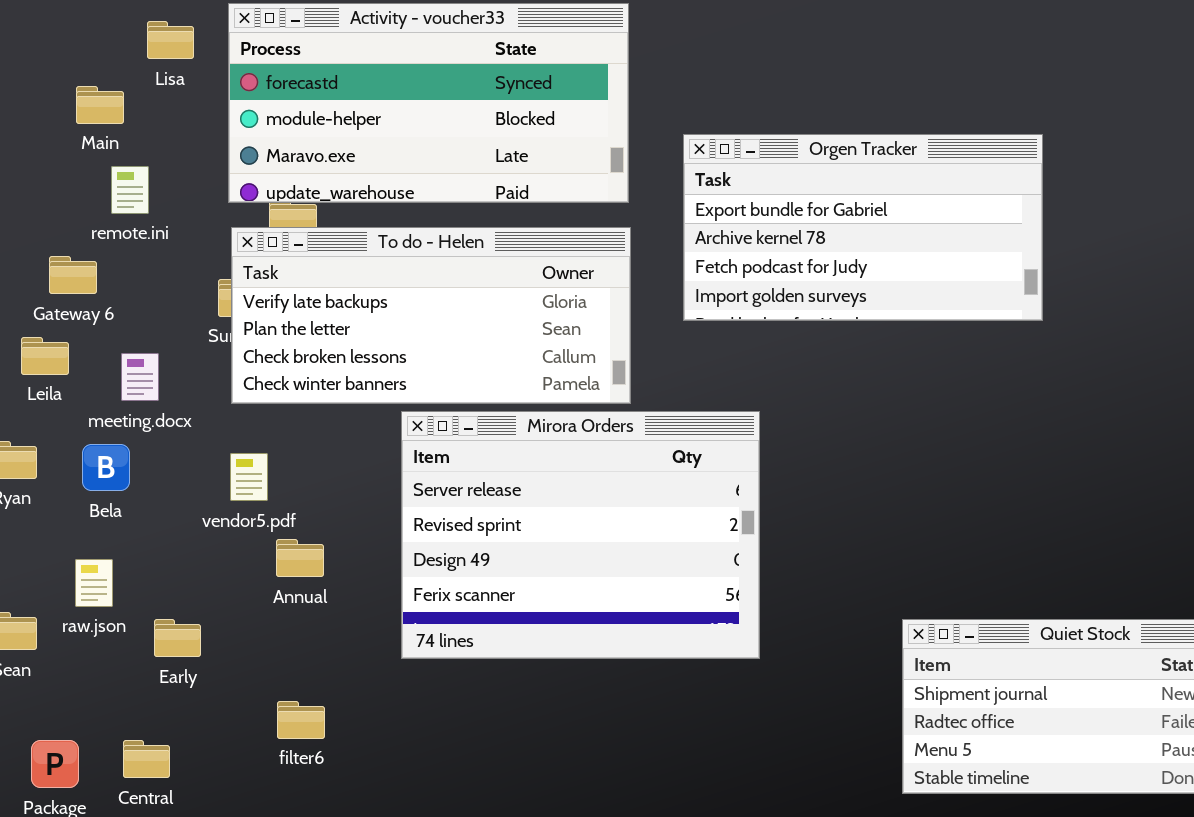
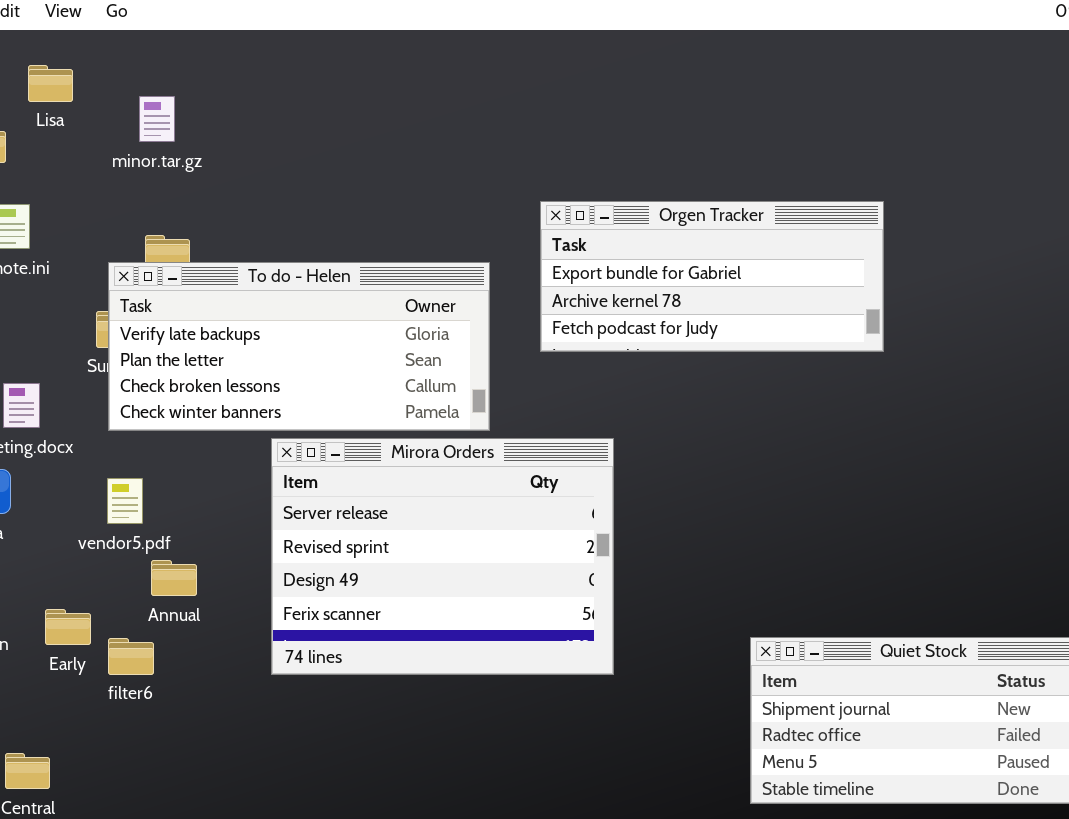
Activity - voucher33: [228,3,629,203] -> none, closed
Orgen Tracker: [683,134,1043,321] -> [540,201,884,352], resized
Early: [154,619,201,657] -> [45,609,91,645], moved
filter6: [277,701,325,739] -> [108,638,154,675], moved

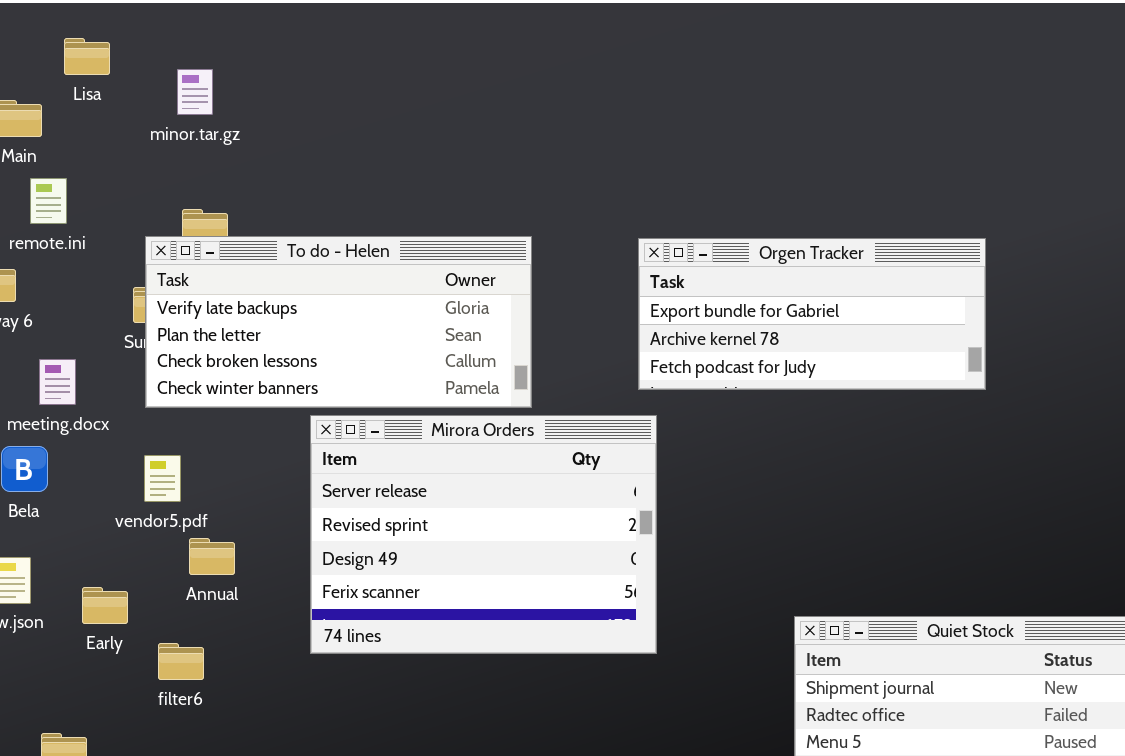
Orgen Tracker: [540,201,884,352] -> [638,238,986,390], moved
filter6: [108,638,154,675] -> [158,643,204,680], moved

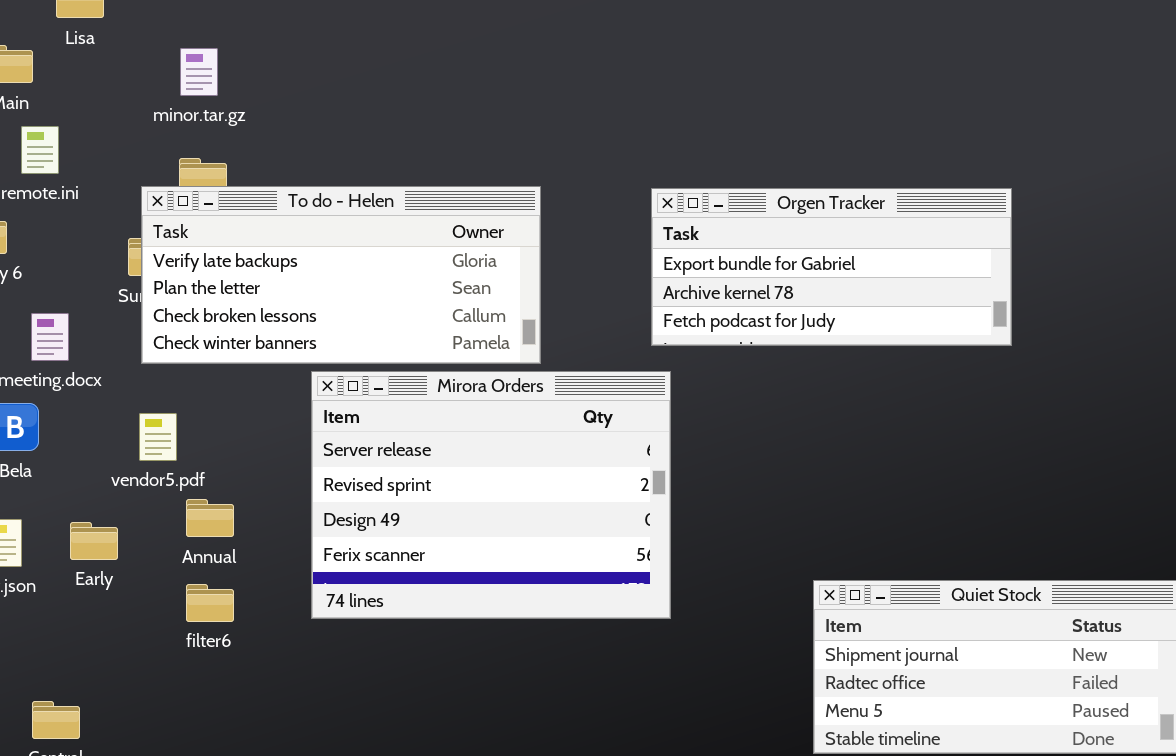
minor.tar.gz: [177,69,213,115] -> [180,48,218,96], moved
Early: [82,587,128,624] -> [70,522,118,560], moved
filter6: [158,643,204,680] -> [186,584,234,622], moved

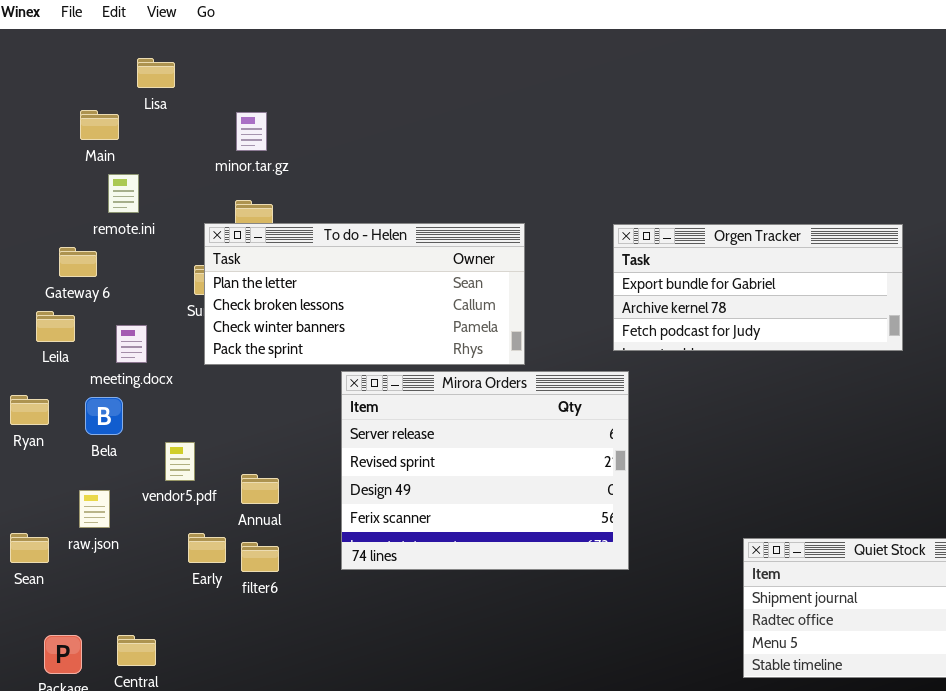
To do - Helen: [141,186,541,364] -> [204,223,525,365], scrolled down 1 row
vendor5.pdf: [139,413,177,461] -> [165,442,195,481], moved
Early: [70,522,118,560] -> [188,533,226,563], moved

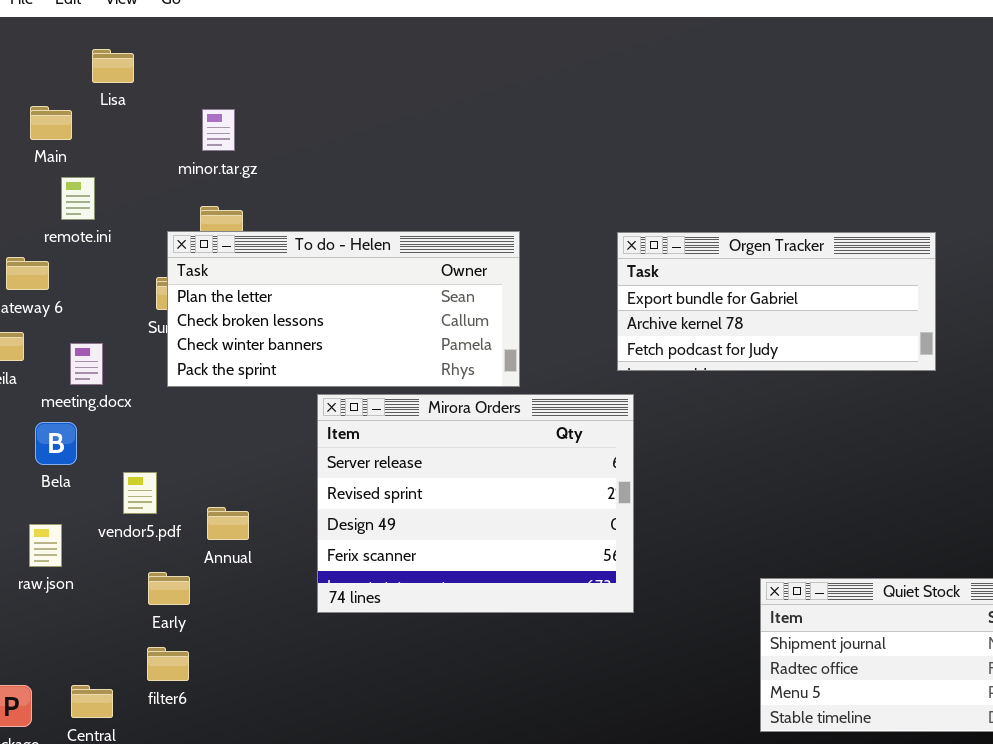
filter6: [241,542,279,572] -> [147,647,189,681], moved

